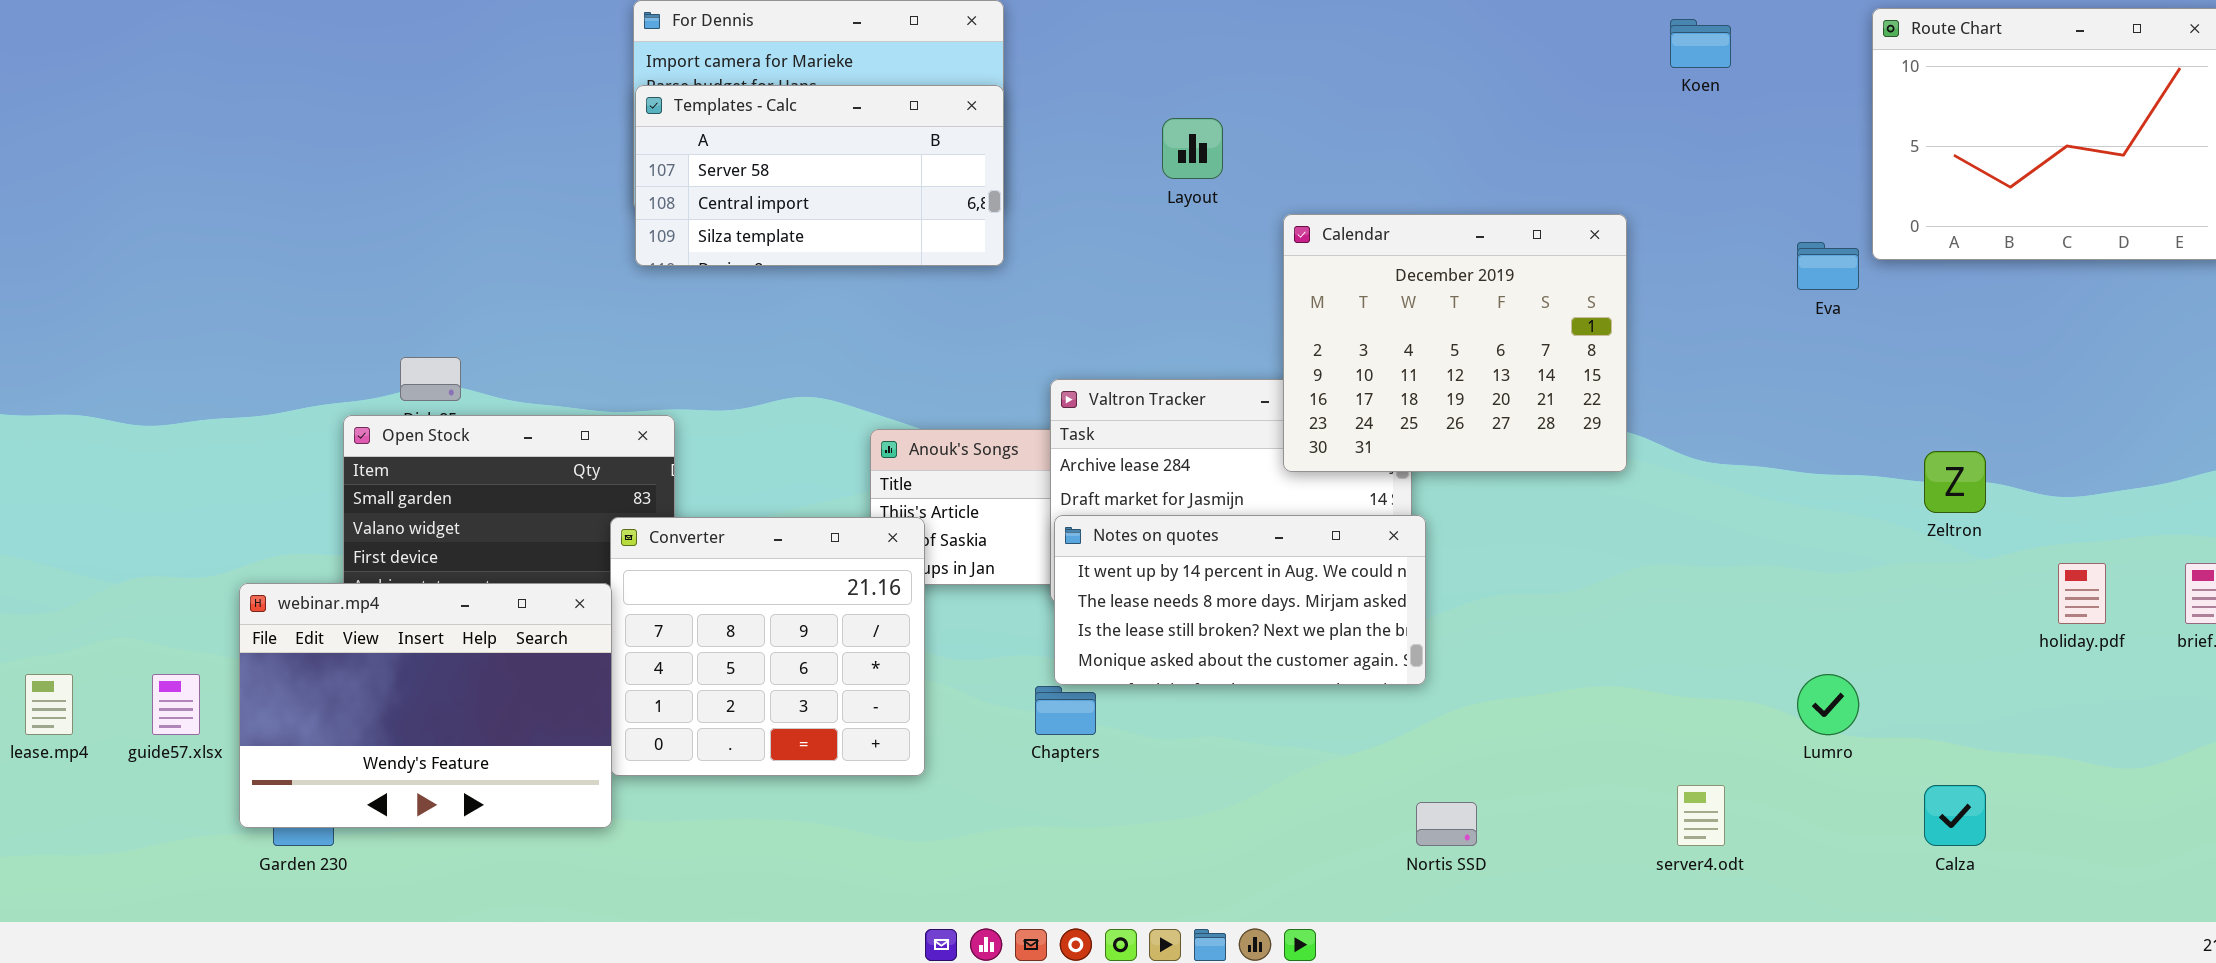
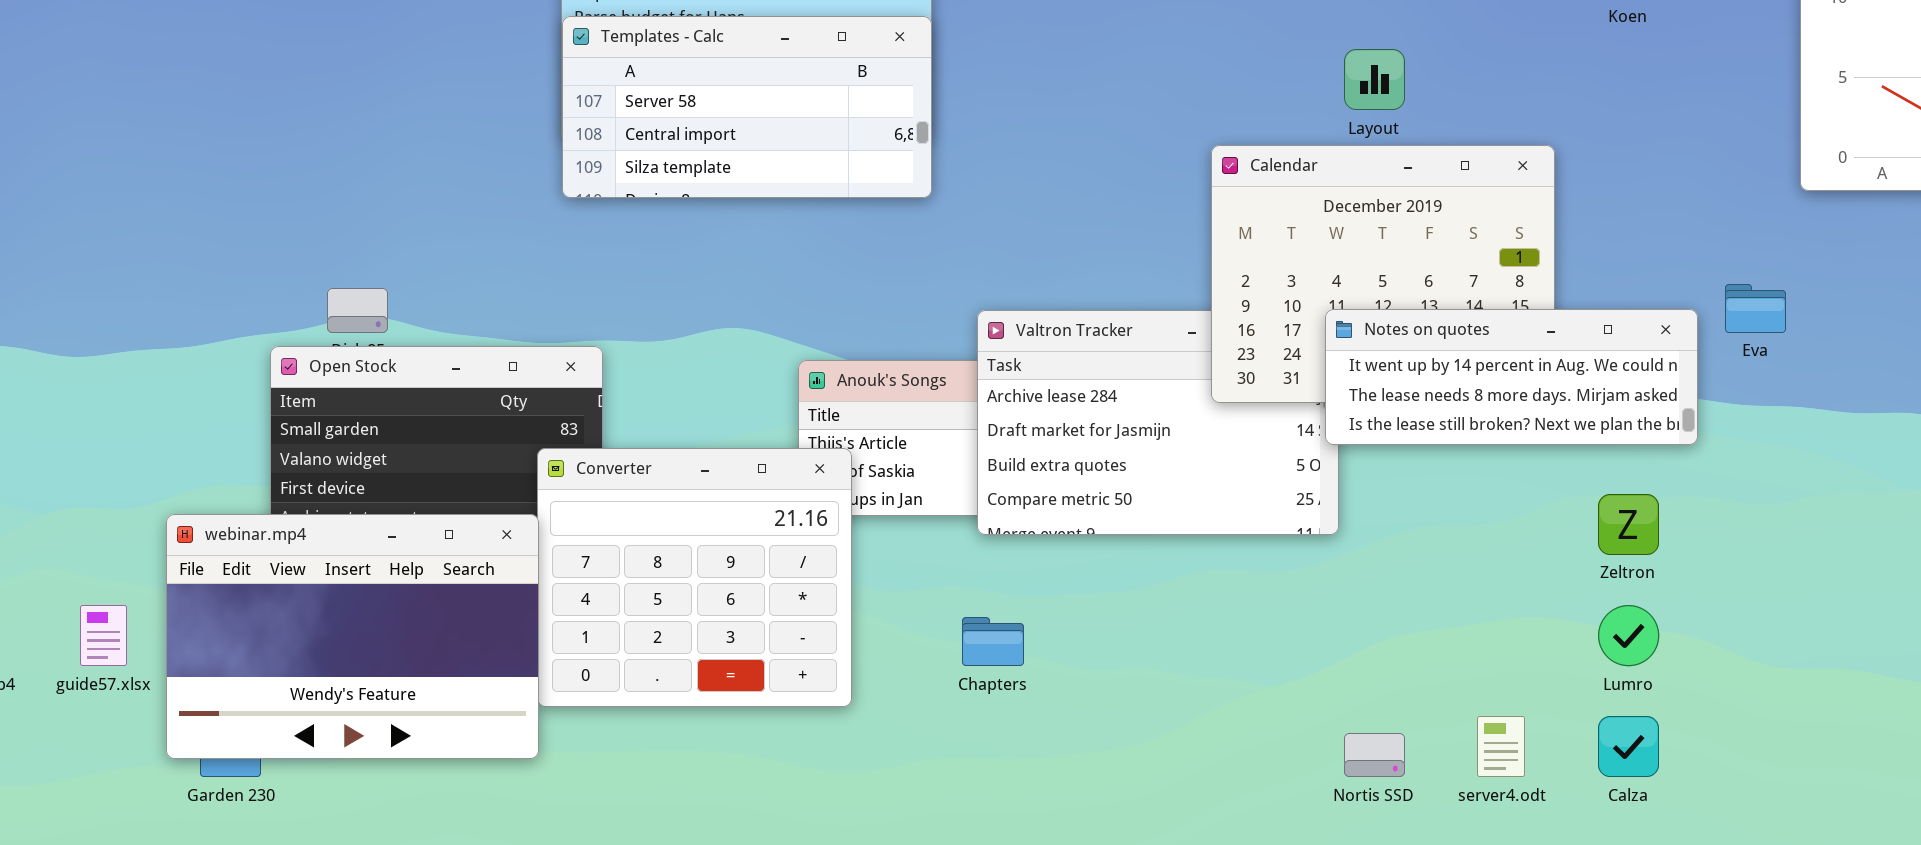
Layout: [1162,118,1223,179] -> [1344,49,1405,110], moved
Eva: [1797,242,1859,290] -> [1725,284,1786,333], moved
Zeltron: [1924,451,1986,513] -> [1598,494,1659,555], moved
Notes on quotes: [1054,515,1426,685] -> [1325,309,1698,445], moved, resized
Lumro: [1797,674,1859,735] -> [1598,605,1659,666], moved
server4.odt: [1677,785,1725,846] -> [1477,716,1525,777], moved
Calza: [1924,785,1986,846] -> [1598,716,1659,777], moved

